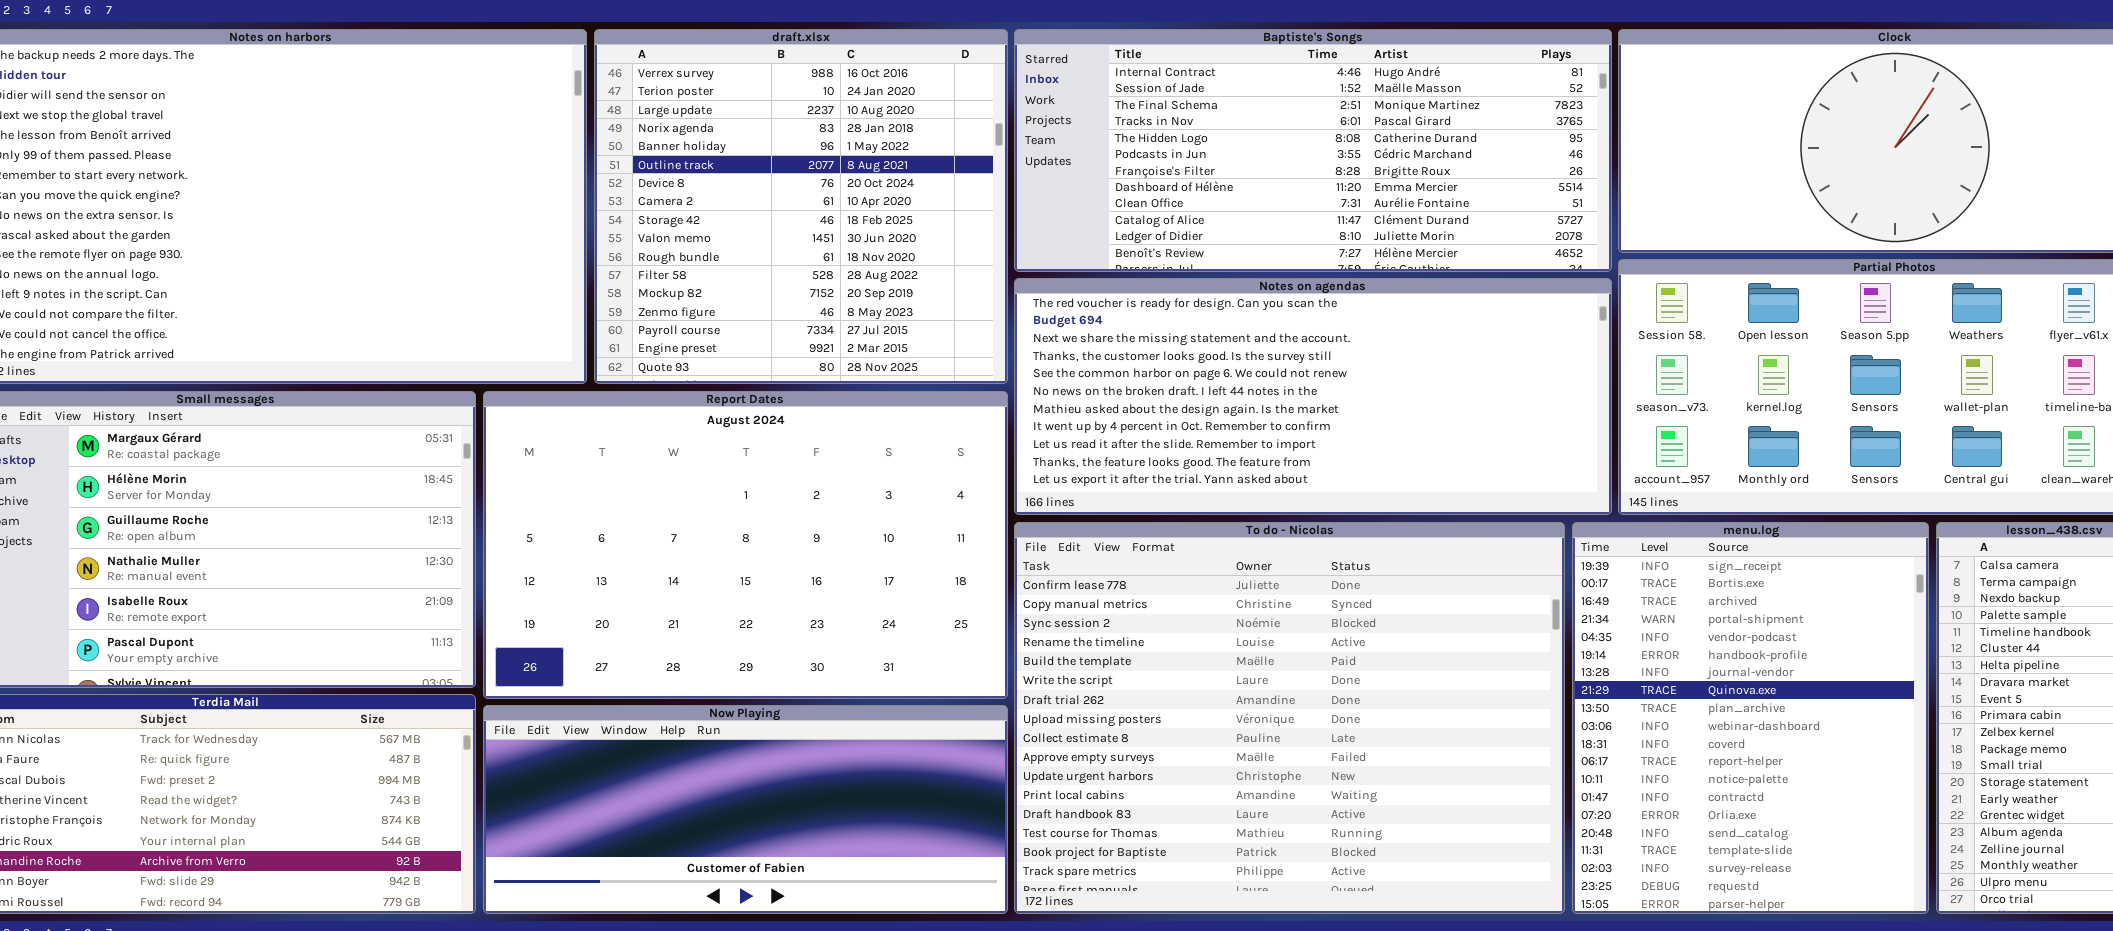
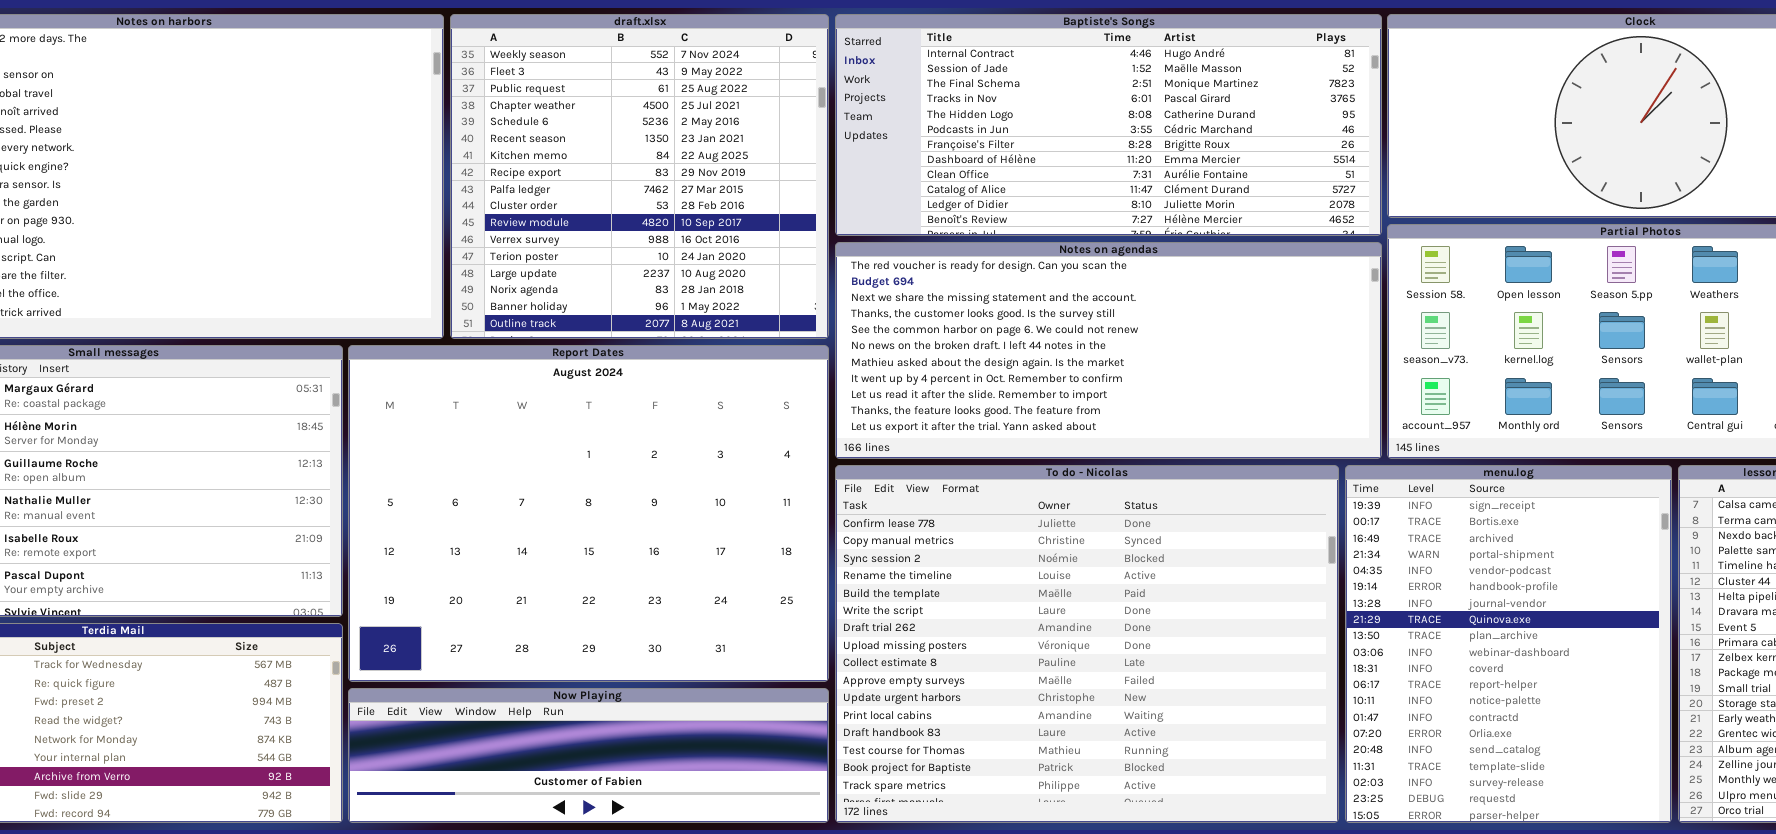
draft.xlsx: [594,29,1008,384] -> [450,14,829,339], scrolled up 11 rows
Report Dates: [483,391,1008,699] -> [348,345,829,682], resized
Now Playing: [483,705,1008,914] -> [348,688,829,823], resized

